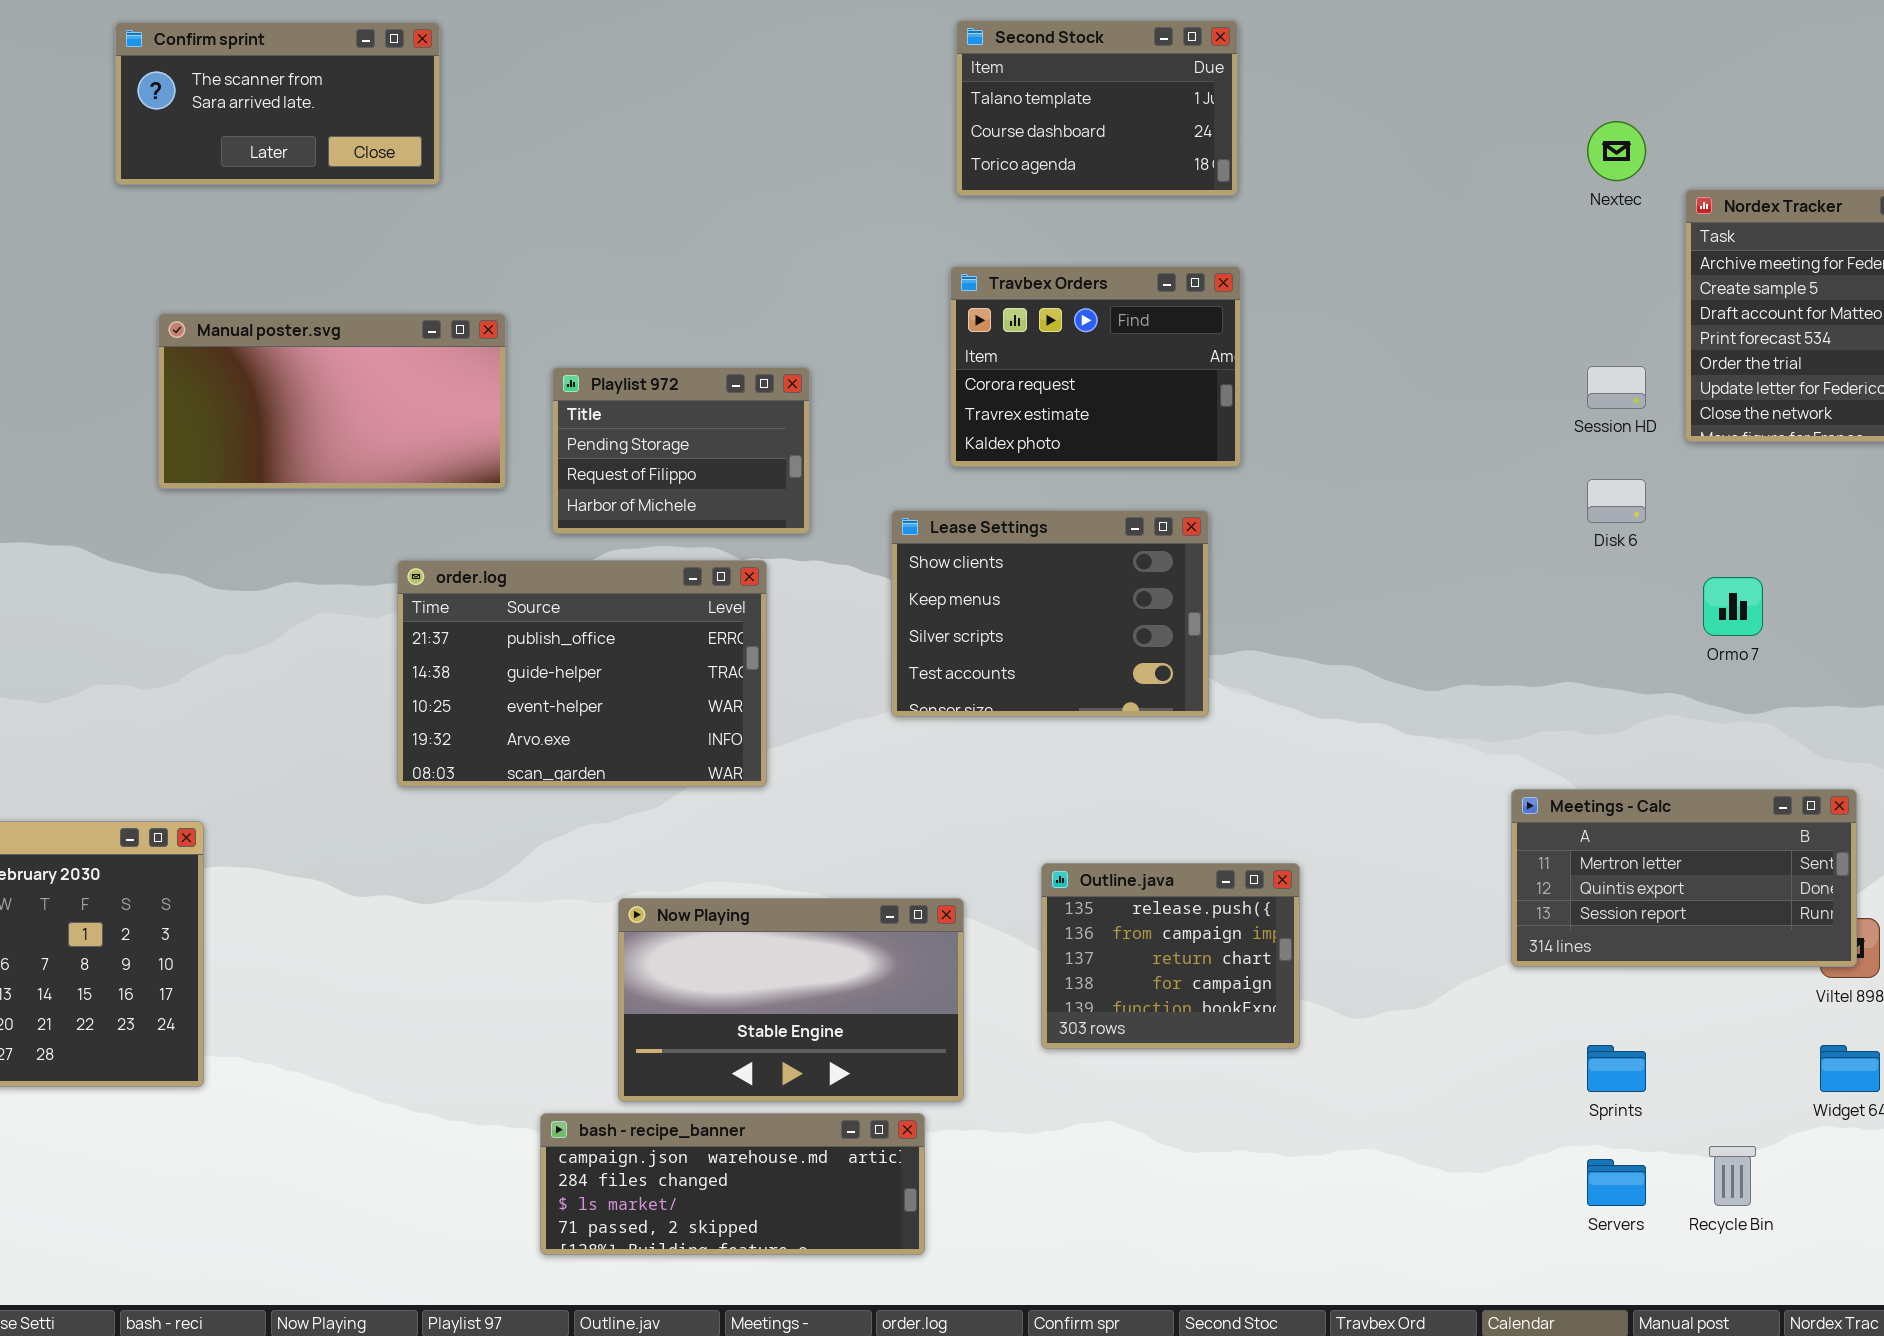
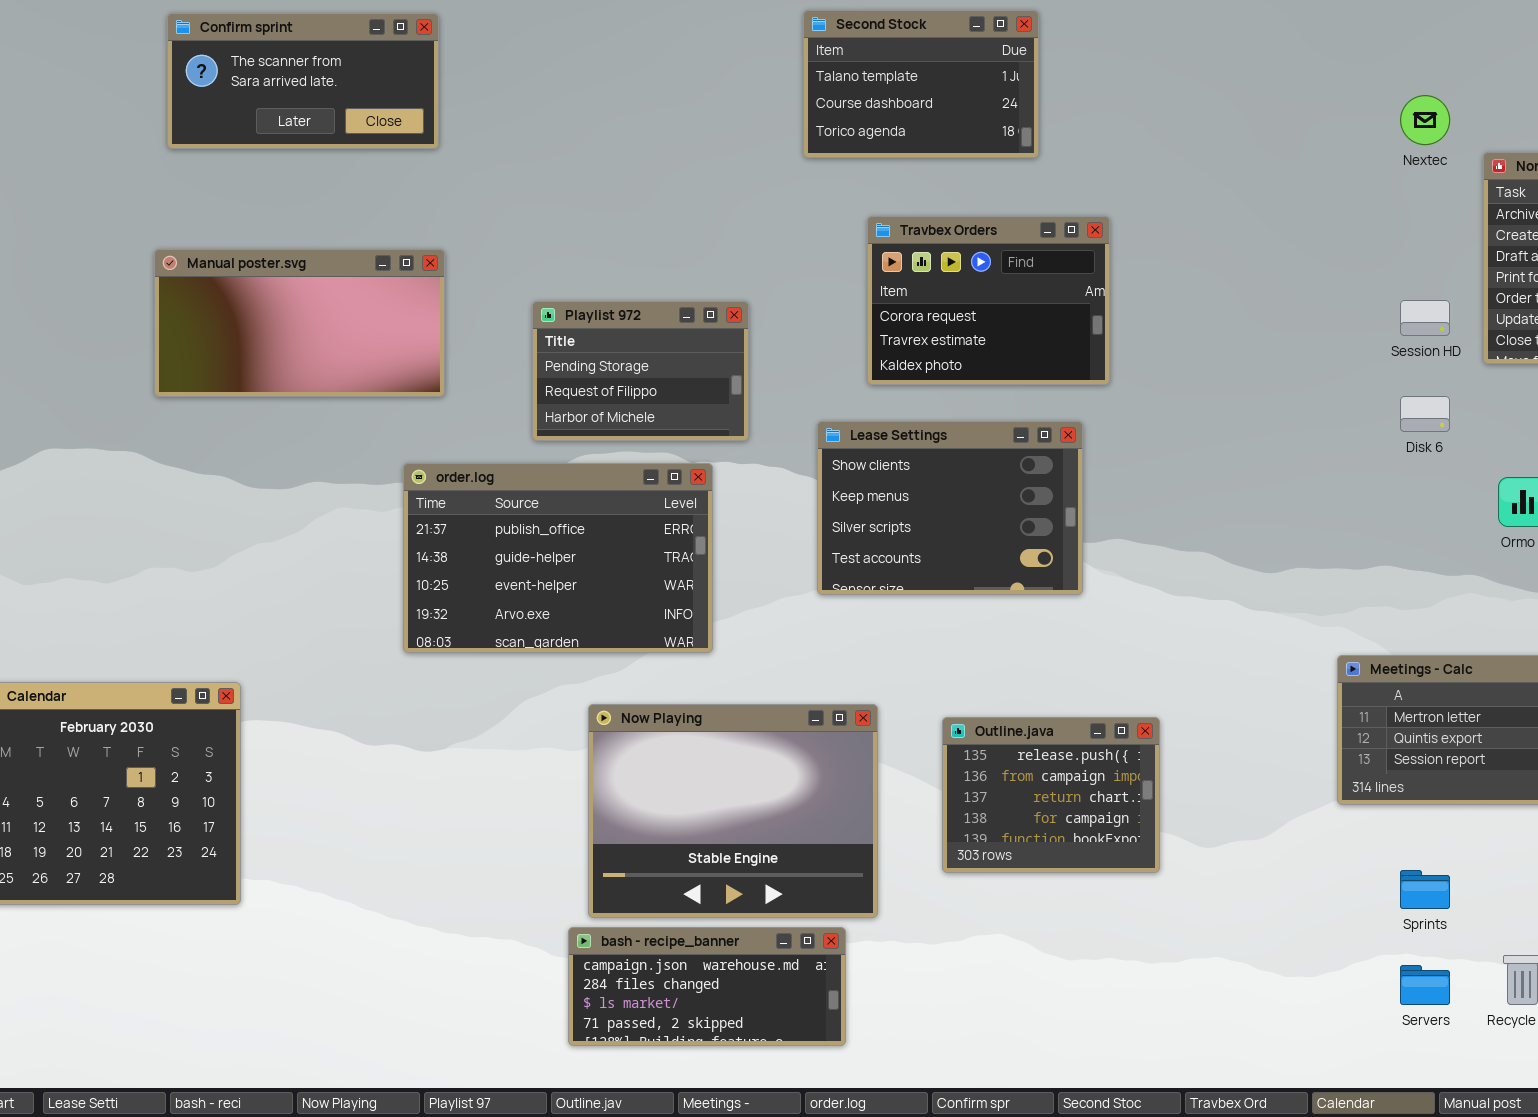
Second Stock: [956,20,1238,196] -> [803,10,1039,158], moved
Manual poster.svg: [158,313,506,489] -> [154,249,445,397], moved
Now Playing: [618,898,964,1102] -> [588,704,878,918], resized
bash - recipe_banner: [540,1113,925,1255] -> [568,927,846,1046], resized

